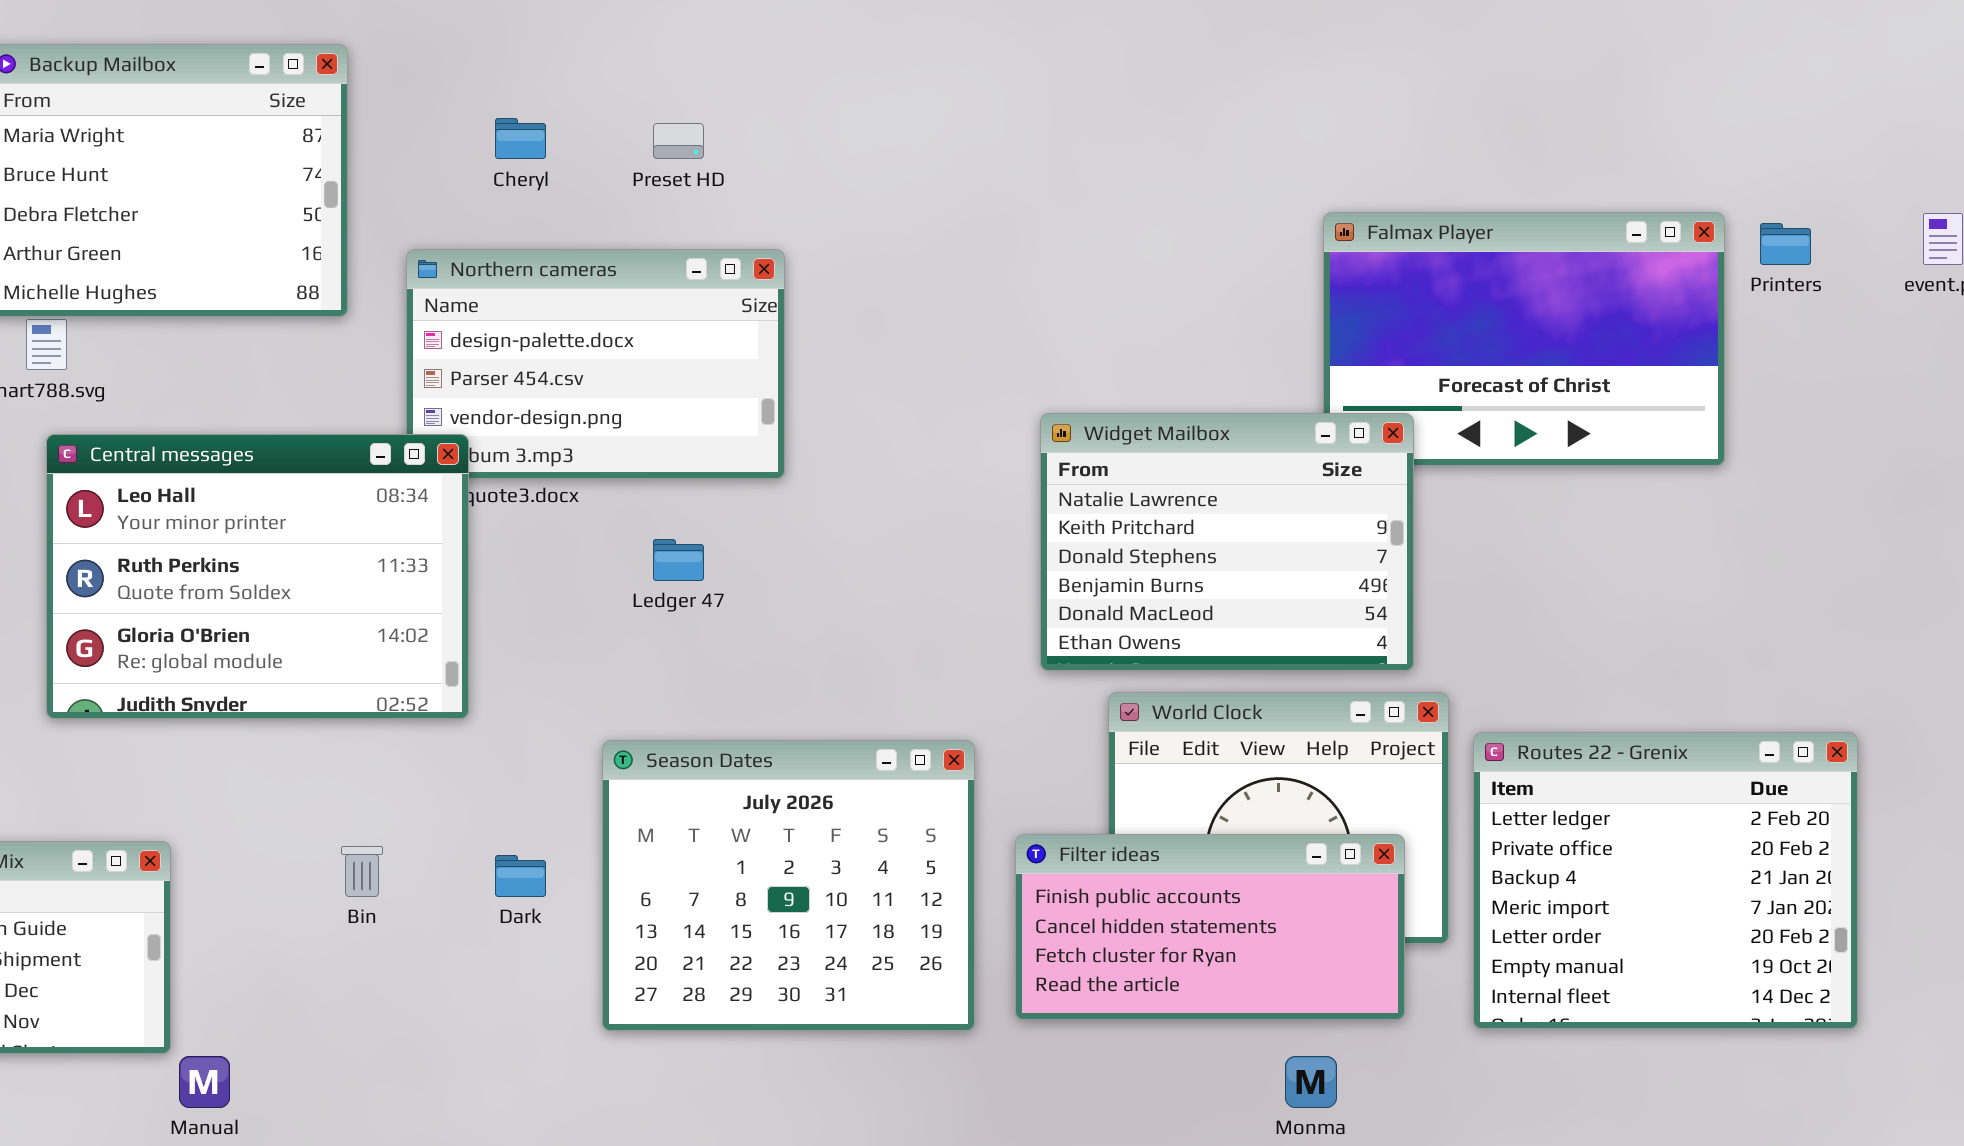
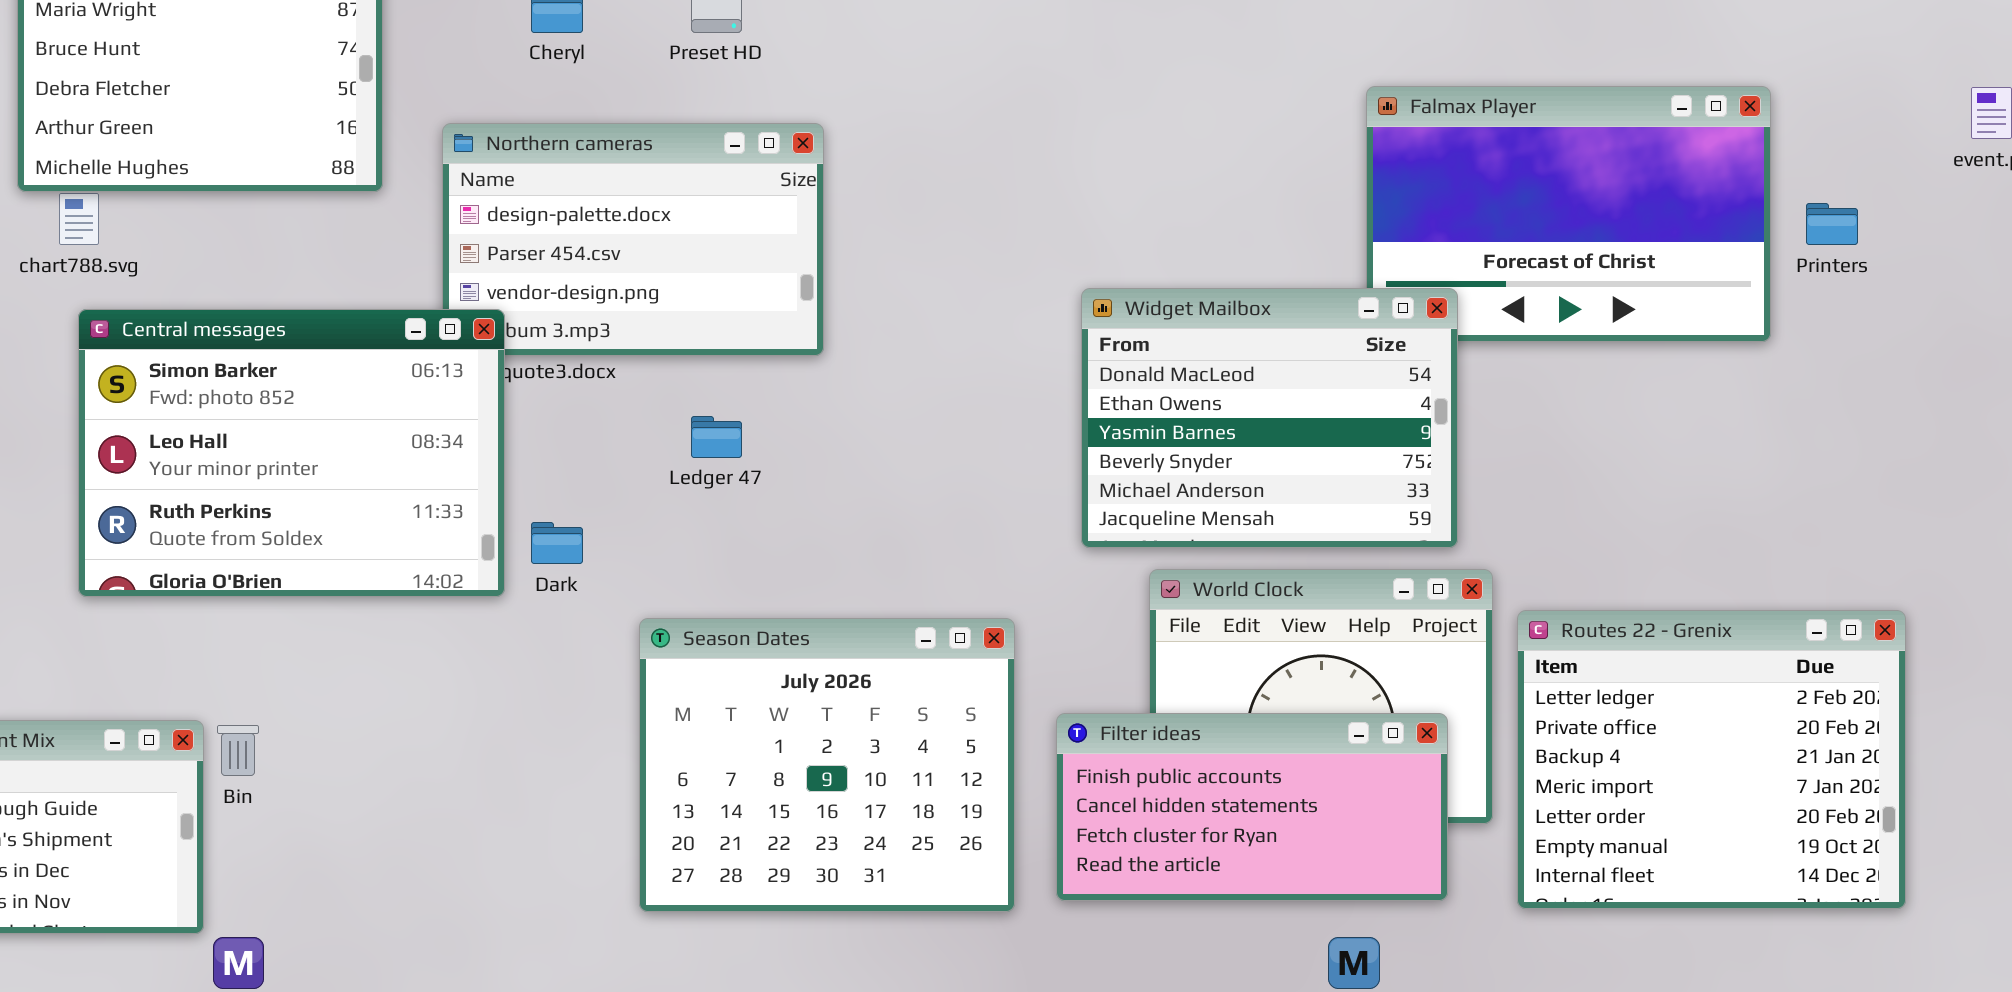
Printers: [1760,223,1811,265] -> [1806,203,1858,245], moved
Widget Mailbox: [1040,413,1414,671] -> [1081,288,1458,548], scrolled down 4 rows
Central messages: [46,434,469,719] -> [78,309,505,597], scrolled up 1 row
Bin: [341,846,383,897] -> [217,725,259,776], moved
Dark: [495,855,546,897] -> [531,522,583,564], moved

